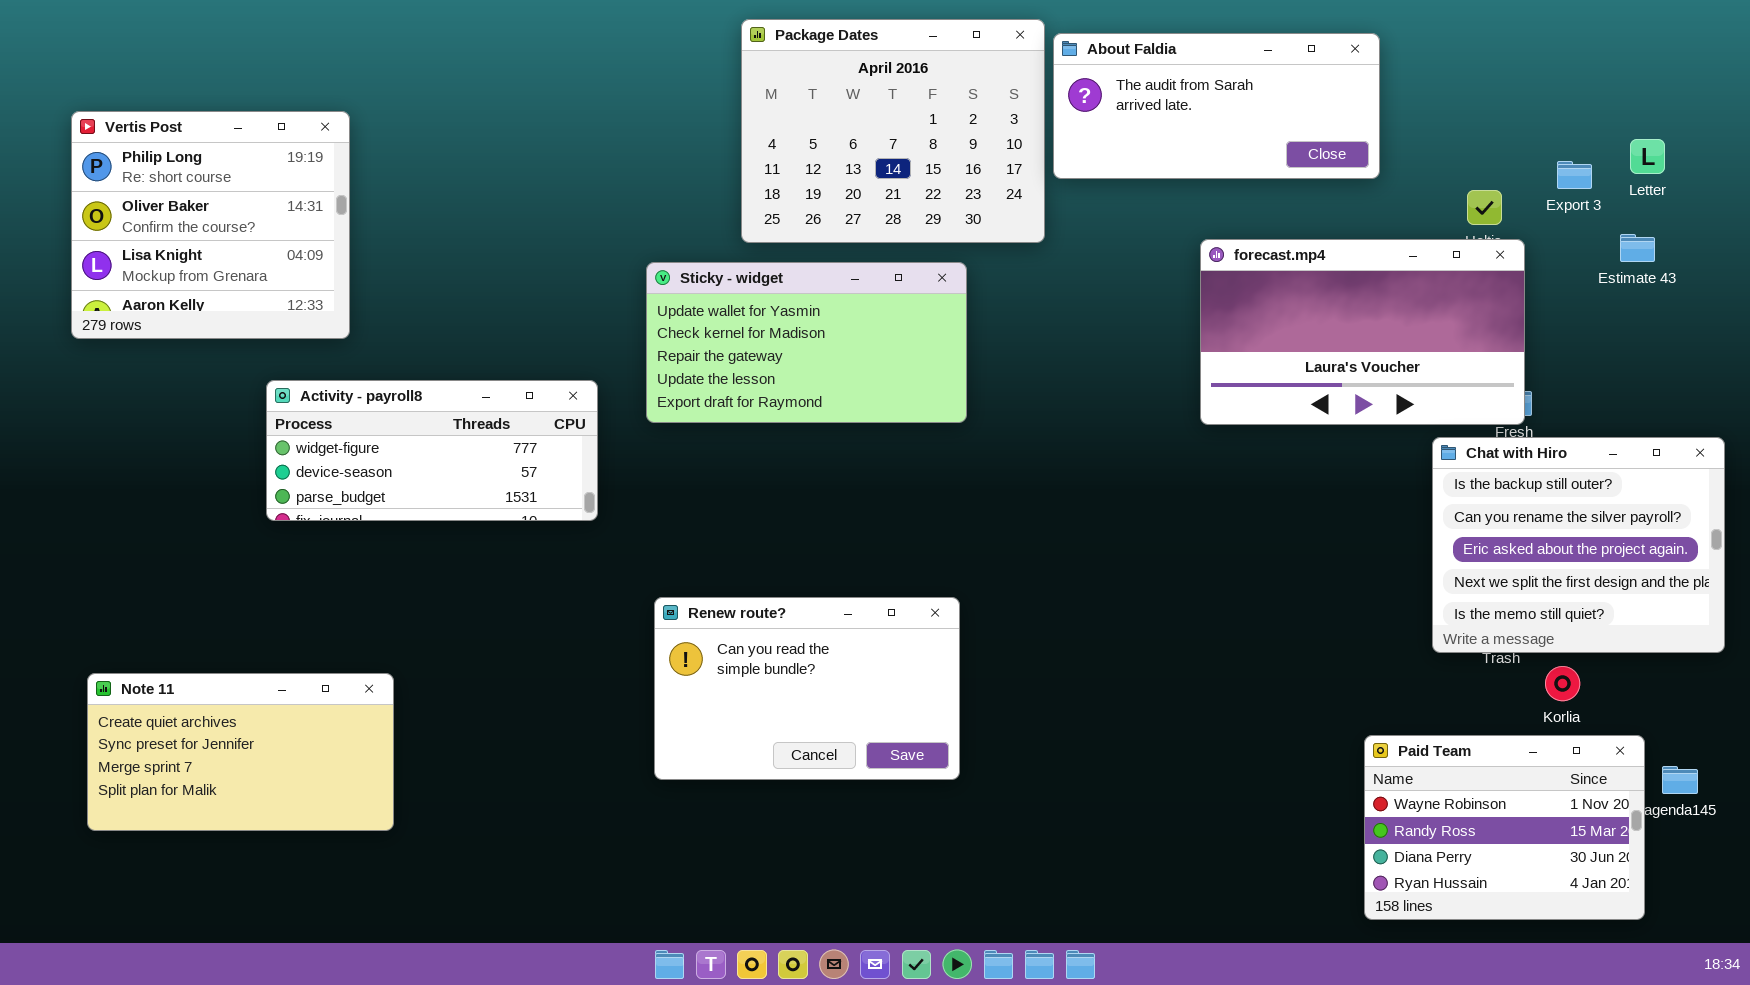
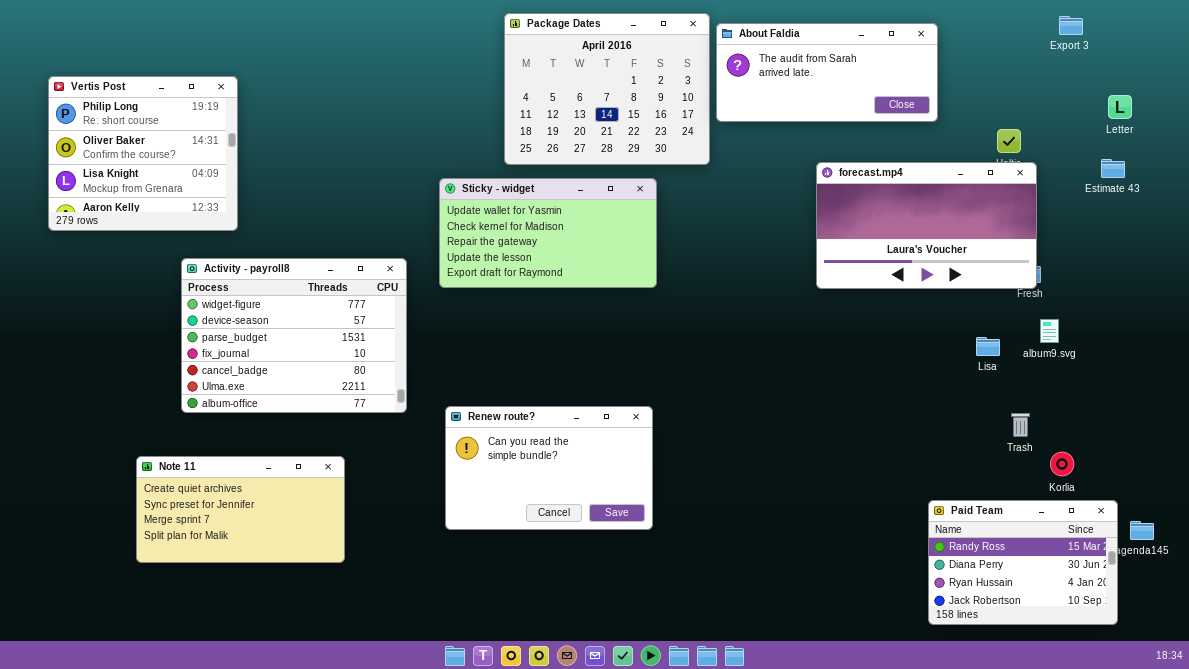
Export 3: [1557,161,1592,189] -> [1059,16,1083,35], moved
Activity - payroll8: [266,380,598,521] -> [181,258,407,413], resized
Chat with Hiro: [1432,437,1725,653] -> none, closed
Note 11: [87,673,394,831] -> [136,456,345,563], moved
Paid Team: [1364,735,1645,920] -> [928,500,1118,625], scrolled down 1 row

